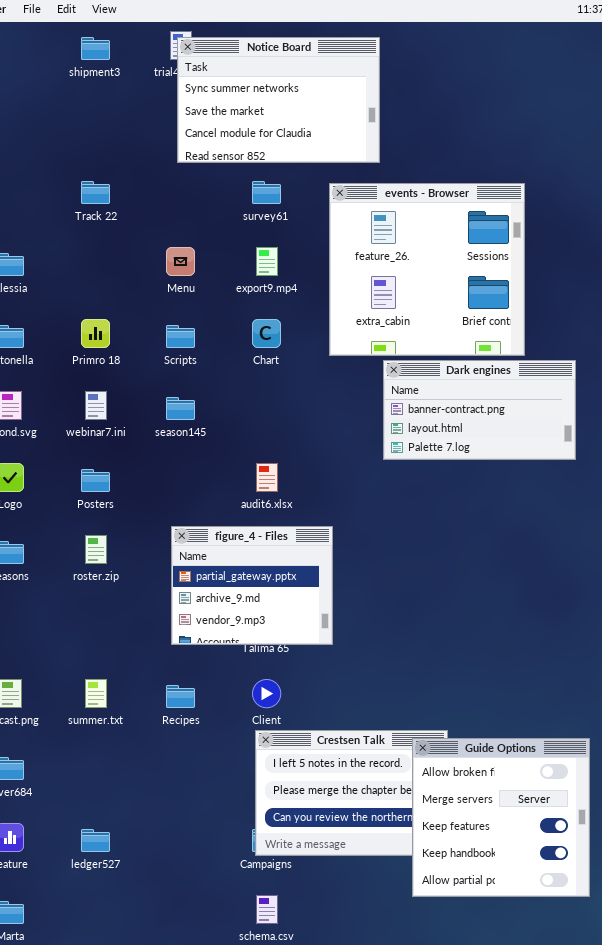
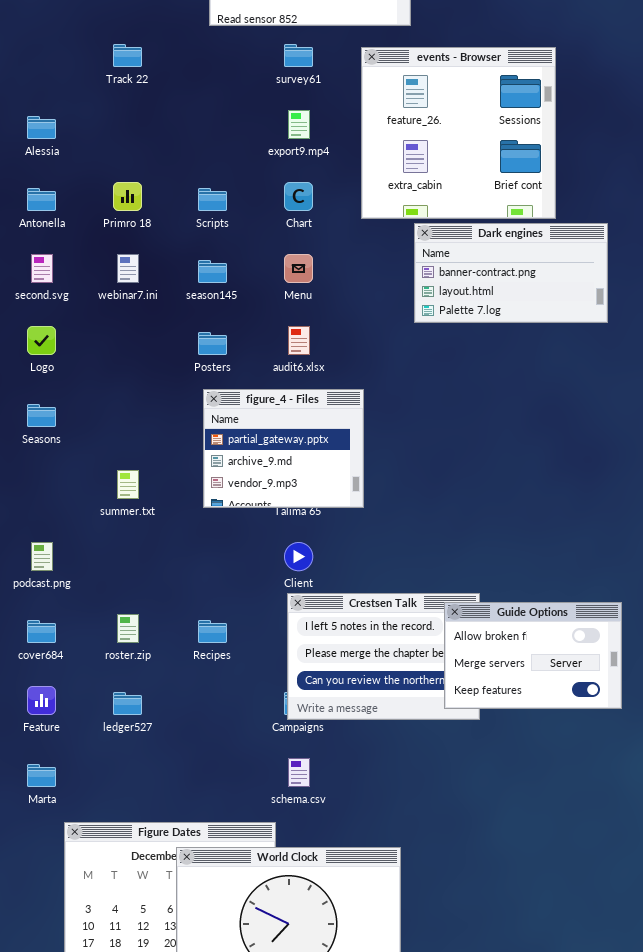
Menu: [166,247,195,276] -> [284,254,313,283], moved
Posters: [81,469,110,492] -> [198,332,227,355], moved
roster.zip: [85,535,107,564] -> [117,614,139,643], moved
summer.txt: [85,679,107,708] -> [117,470,139,499], moved
Recipes: [166,685,195,708] -> [198,620,227,643], moved
Guide Options: [412,738,590,897] -> [444,602,622,709], resized

